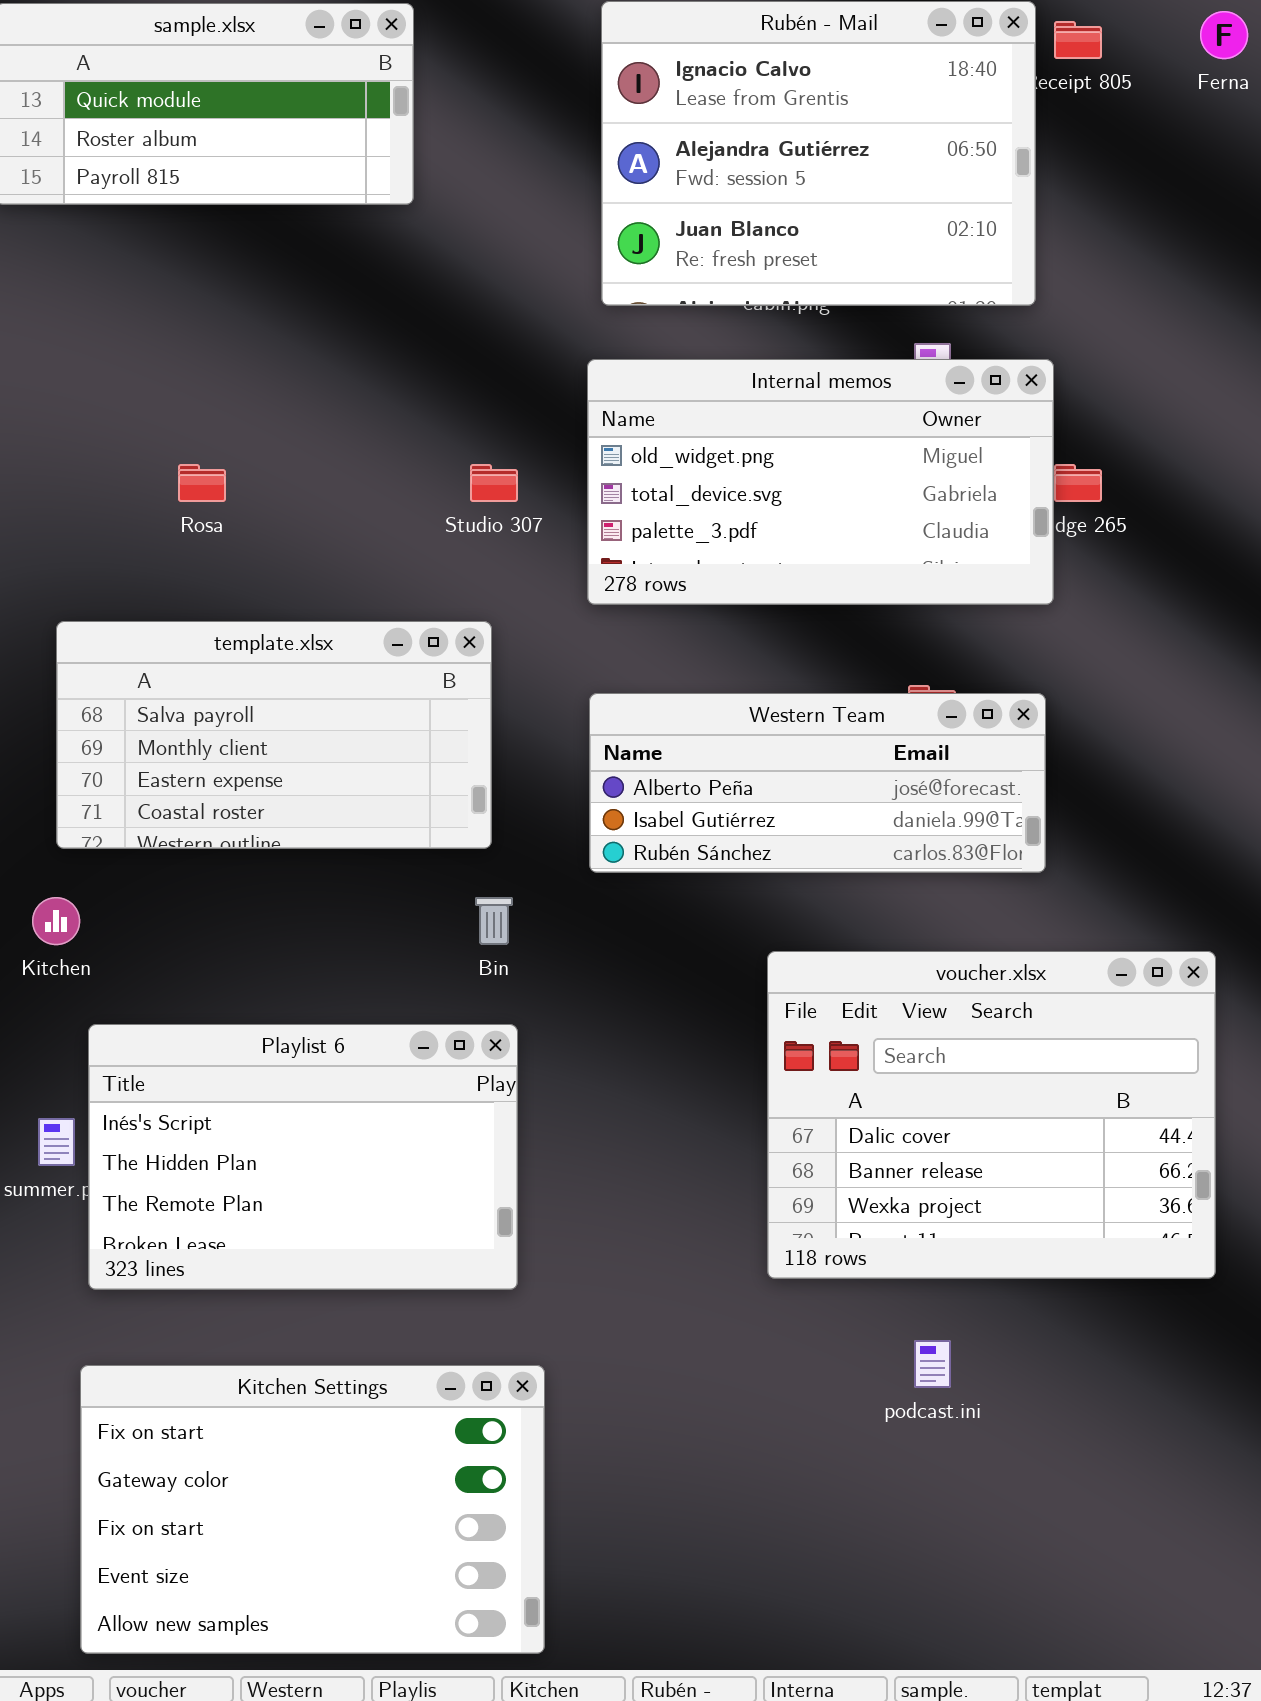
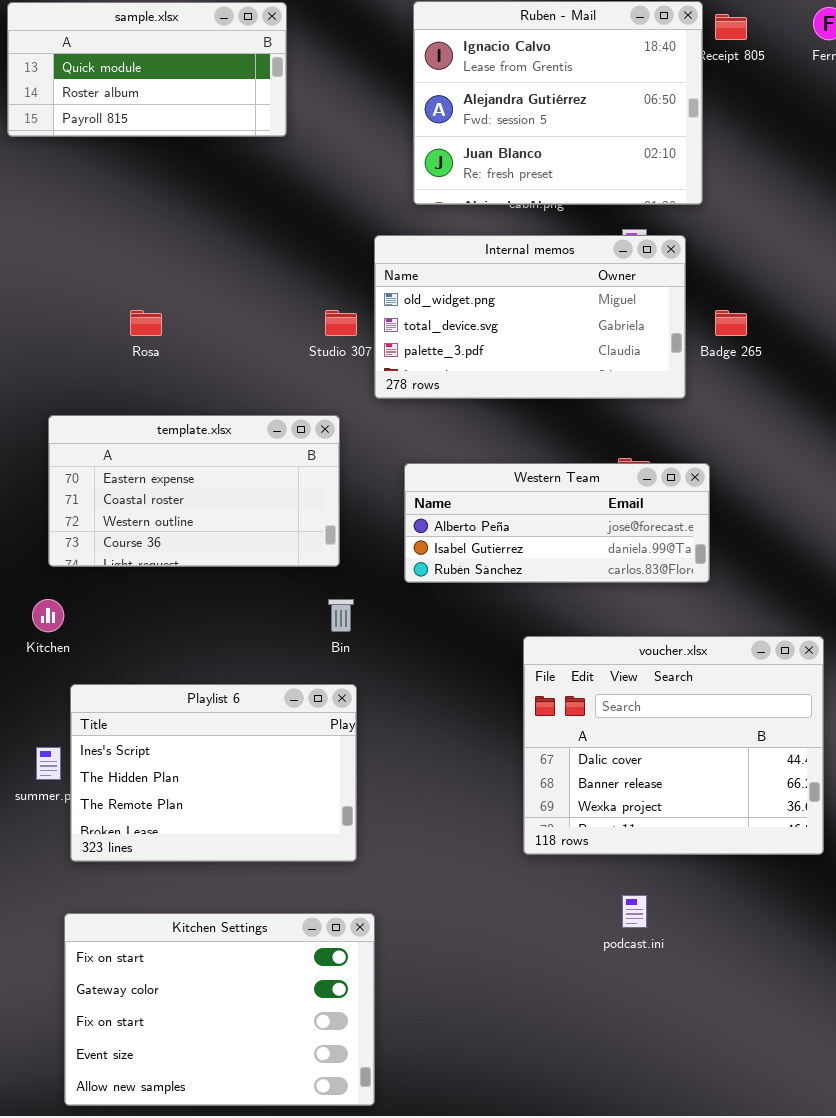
Internal memos: [587,359,1054,605] -> [374,235,686,399], moved
template.xlsx: [56,621,492,849] -> [48,415,340,567], scrolled down 2 rows

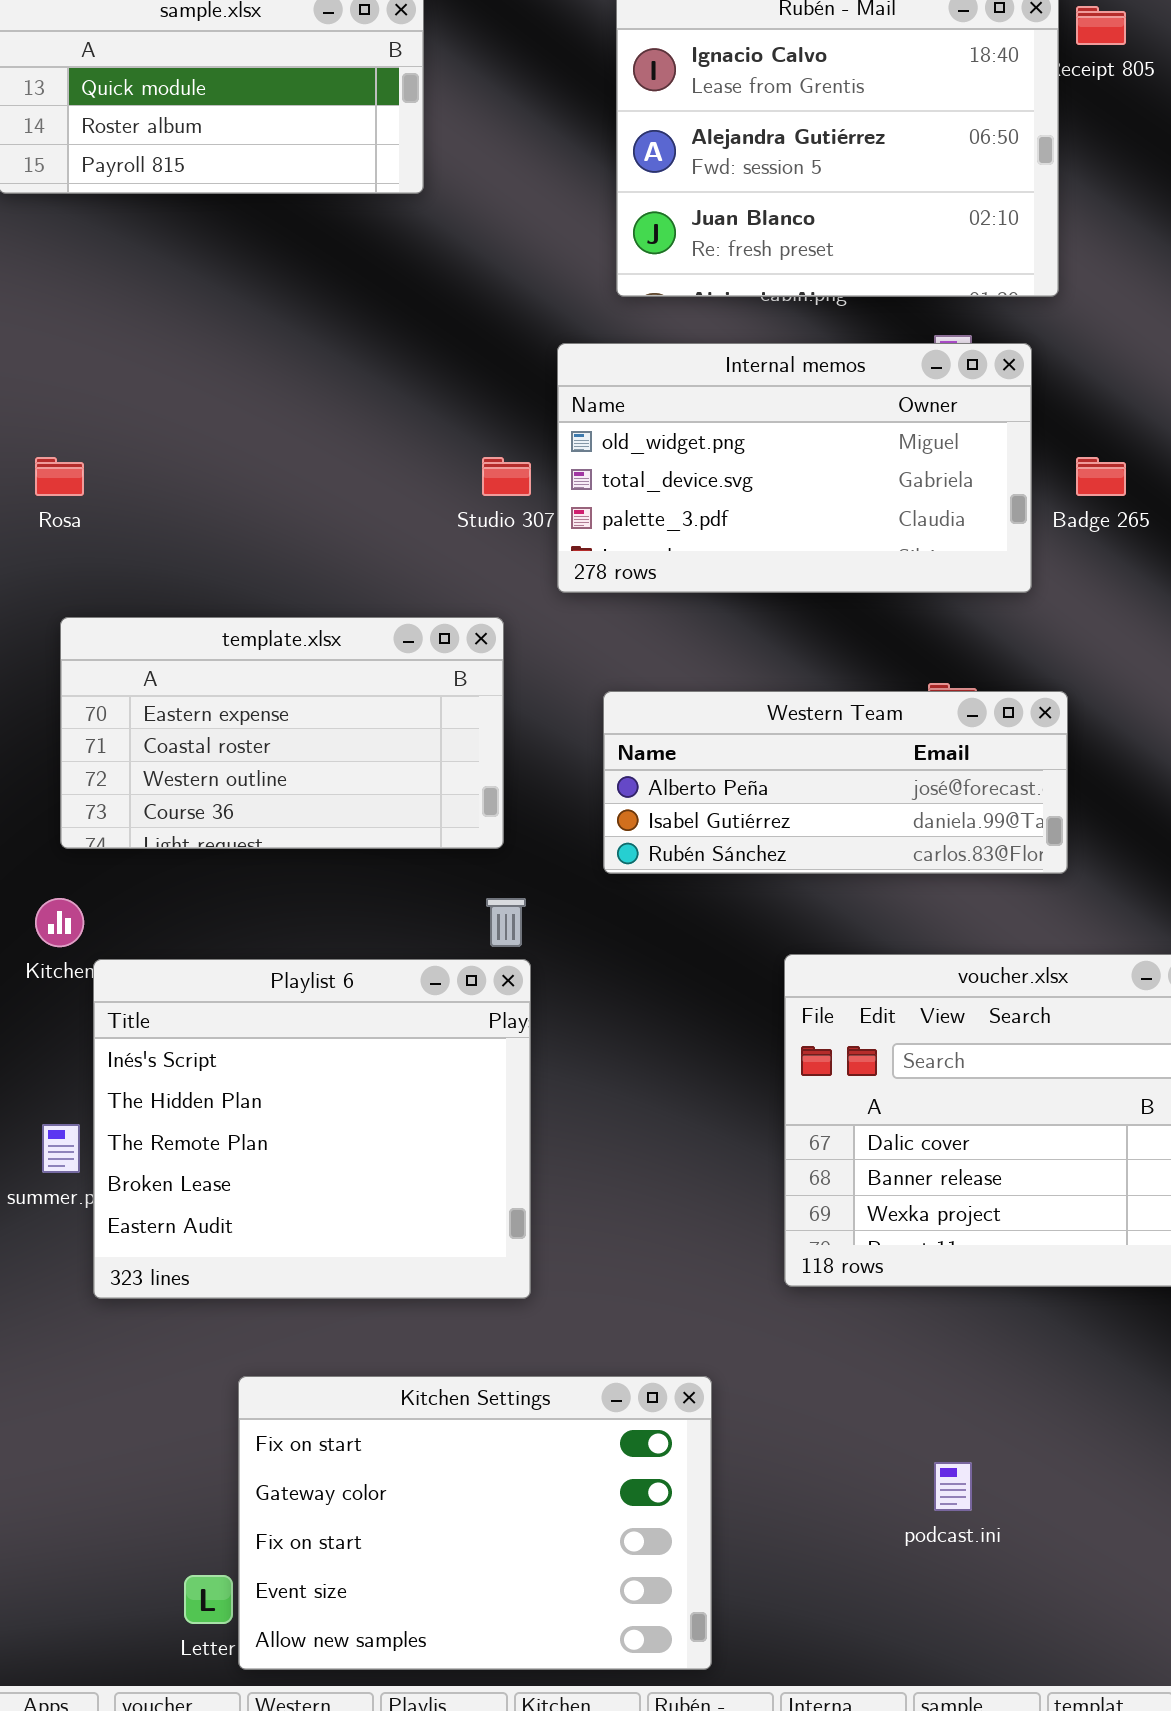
Rosa: [130,310,162,336] -> [35,457,84,496], moved
Playlist 6: [70,684,357,862] -> [93,959,531,1299], resized
podcast.ini: [622,895,647,928] -> [934,1462,972,1511], moved
Kitchen Settings: [64,913,375,1106] -> [238,1376,712,1670], moved

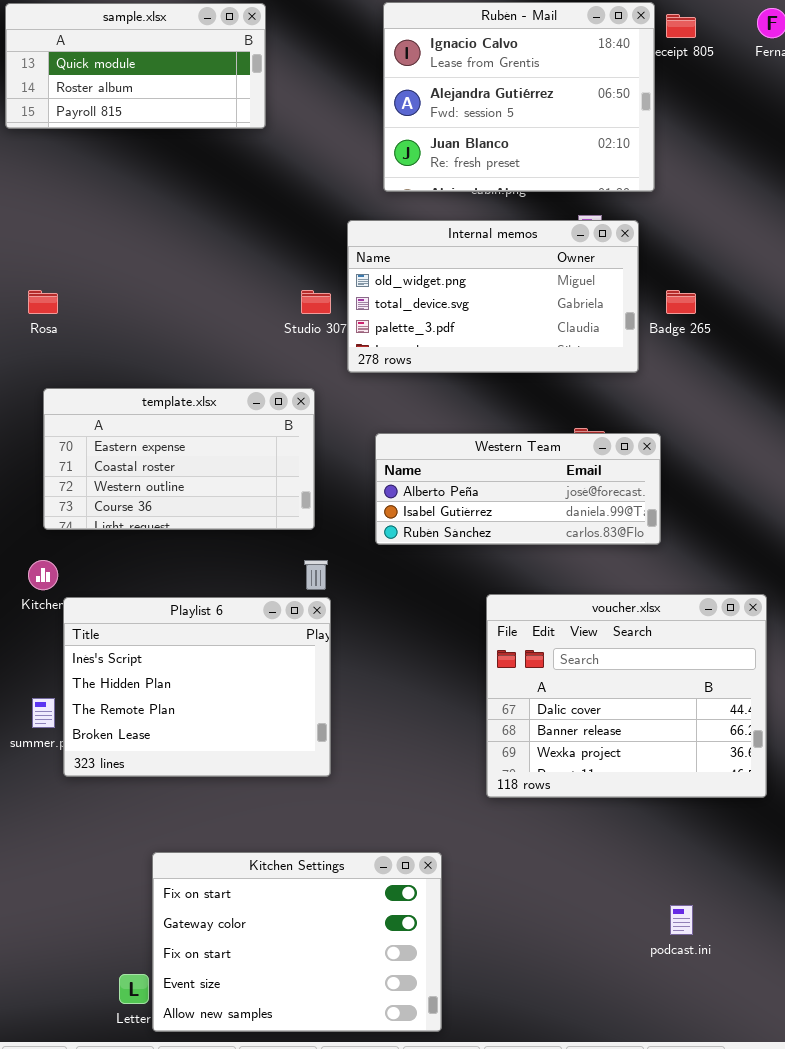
Playlist 6: [93,959,531,1299] -> [63,597,331,777], resized
podcast.ini: [934,1462,972,1511] -> [670,905,693,935], moved

